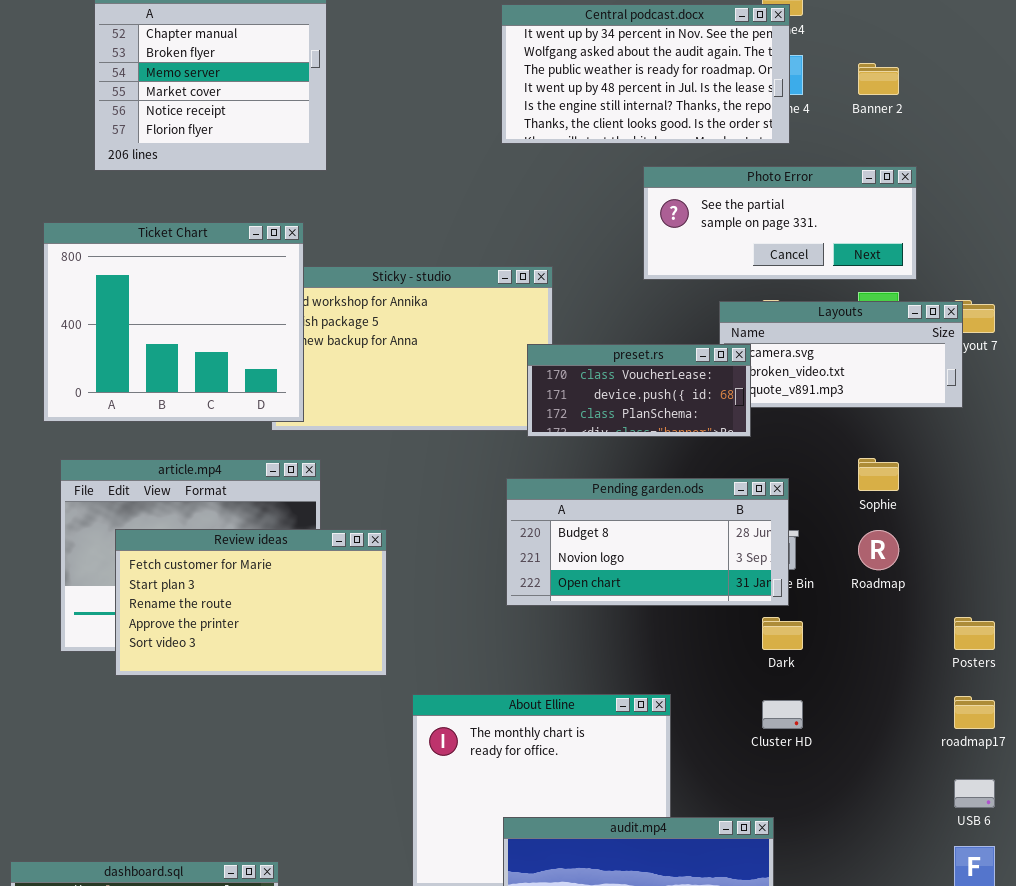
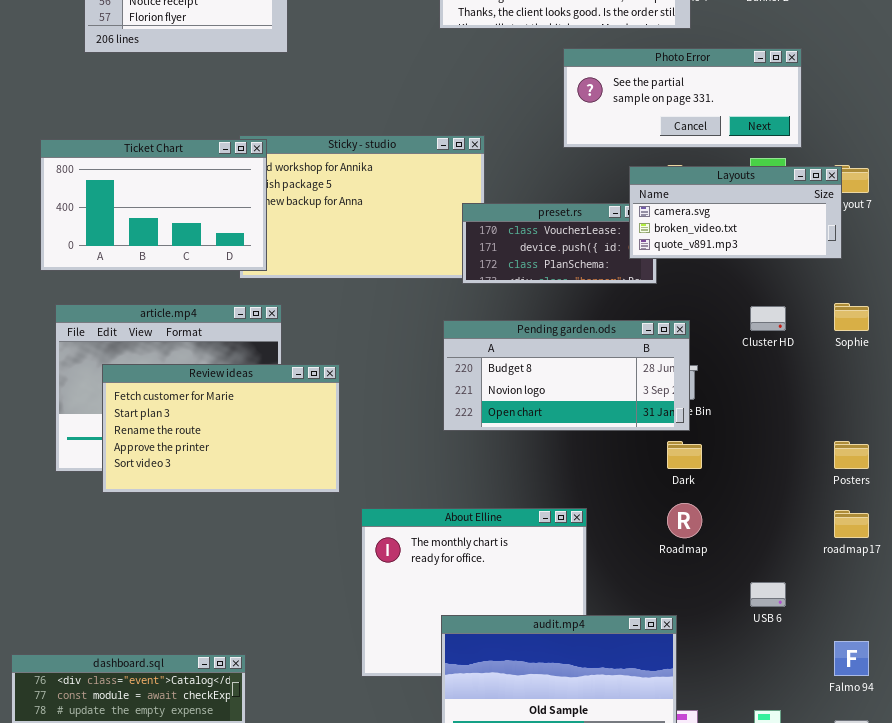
Ticket Chart: [43,222,304,422] -> [40,139,267,271], resized
Layouts: [719,301,963,408] -> [629,166,842,259], raised
Sophie: [858,458,899,491] -> [834,303,869,331], moved
Roadmap: [858,530,899,570] -> [667,503,702,538], moved
Cluster HD: [762,700,803,729] -> [750,306,786,331], moved
USB 6: [954,779,995,808] -> [750,582,786,607], moved

